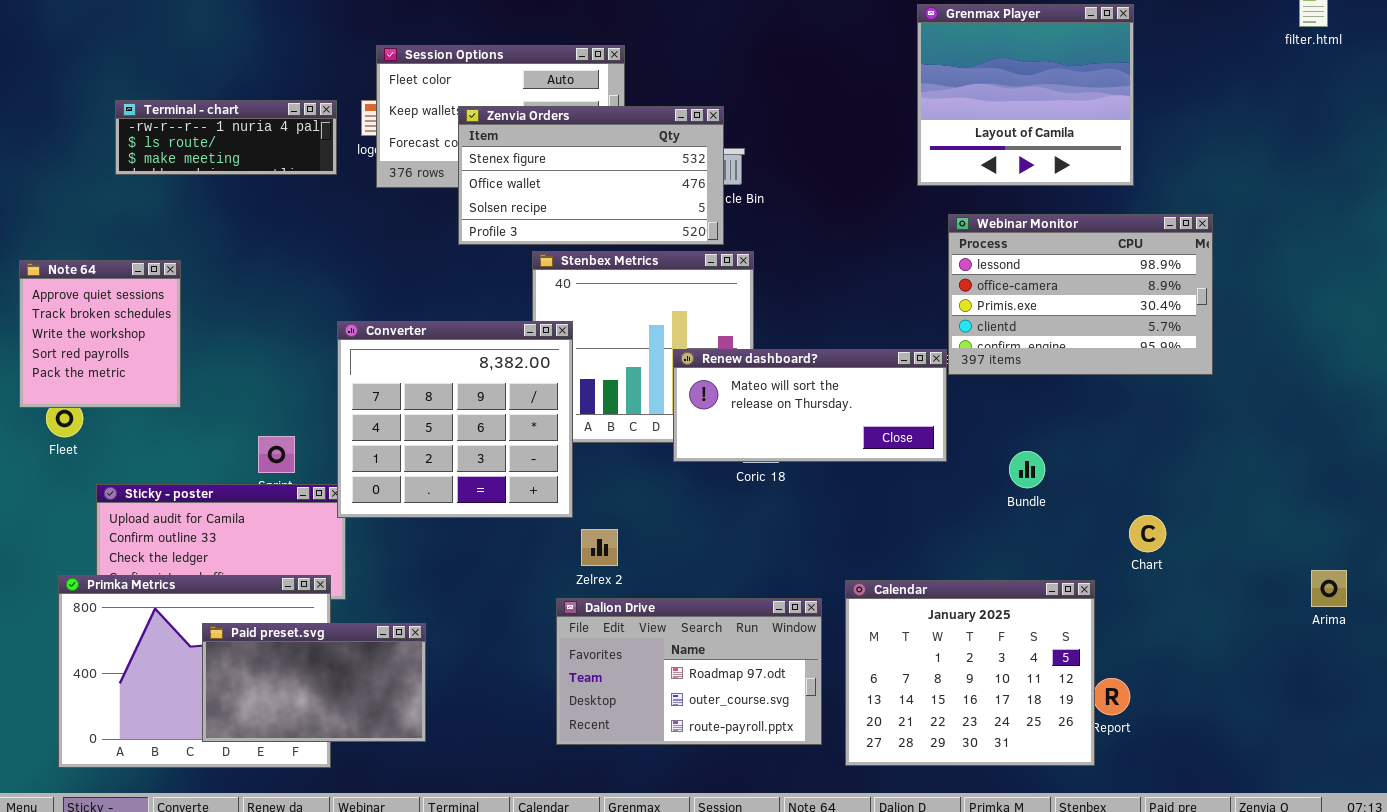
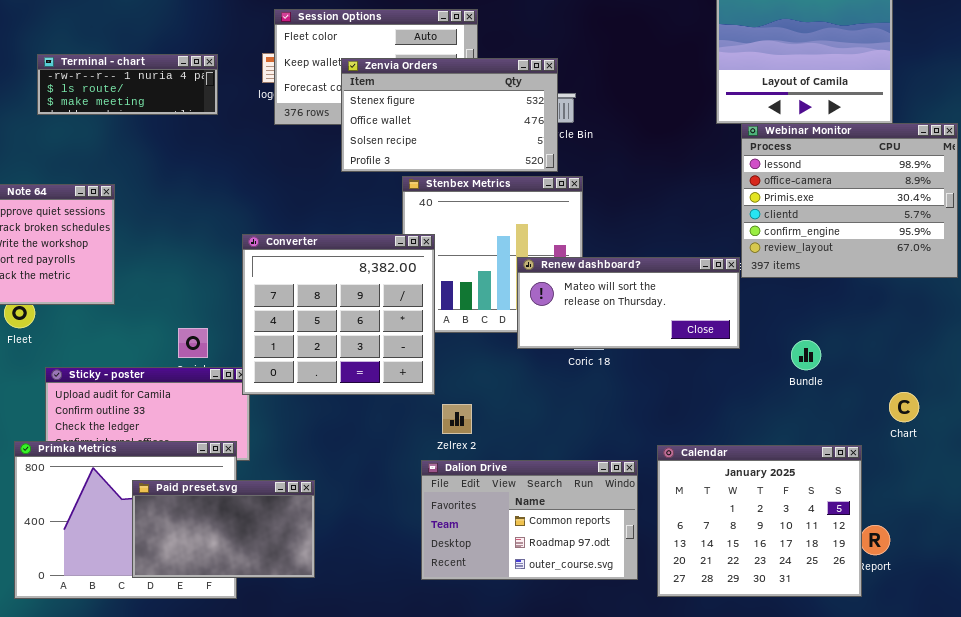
Terminal - chart: [115,100,337,175] -> [37,54,218,115], moved
Webinar Monitor: [948,214,1213,375] -> [741,123,958,278], resized
Dalion Drive: [556,598,822,745] -> [421,460,638,580], scrolled up 1 row

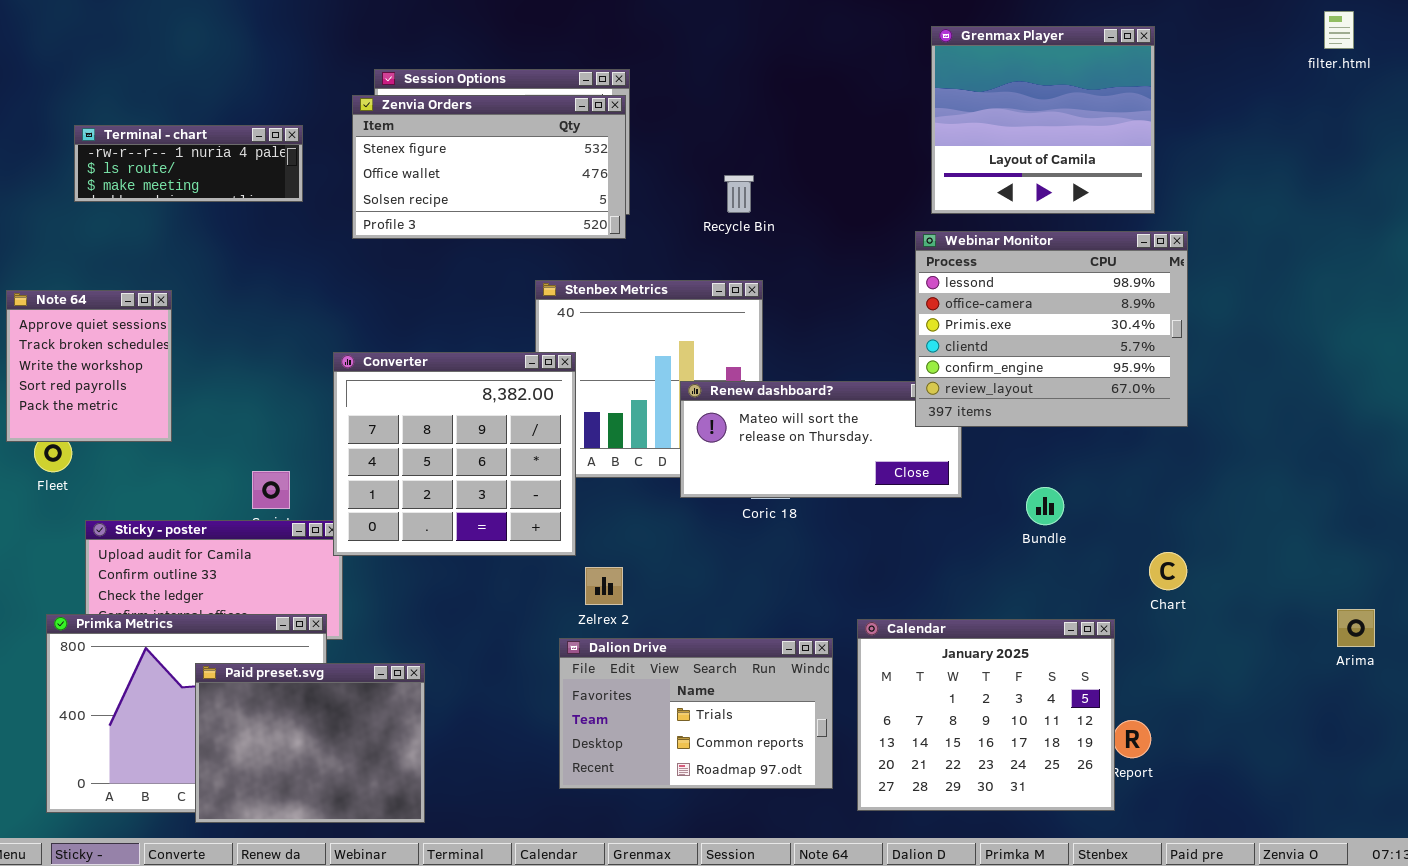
Zenvia Orders: [341,58,558,172] -> [352,95,626,239], moved
Webinar Monitor: [741,123,958,278] -> [915,231,1188,427], moved
Dalion Drive: [421,460,638,580] -> [559,638,833,789], scrolled up 1 row
Paid preset.svg: [132,480,315,578] -> [195,663,425,823], resized

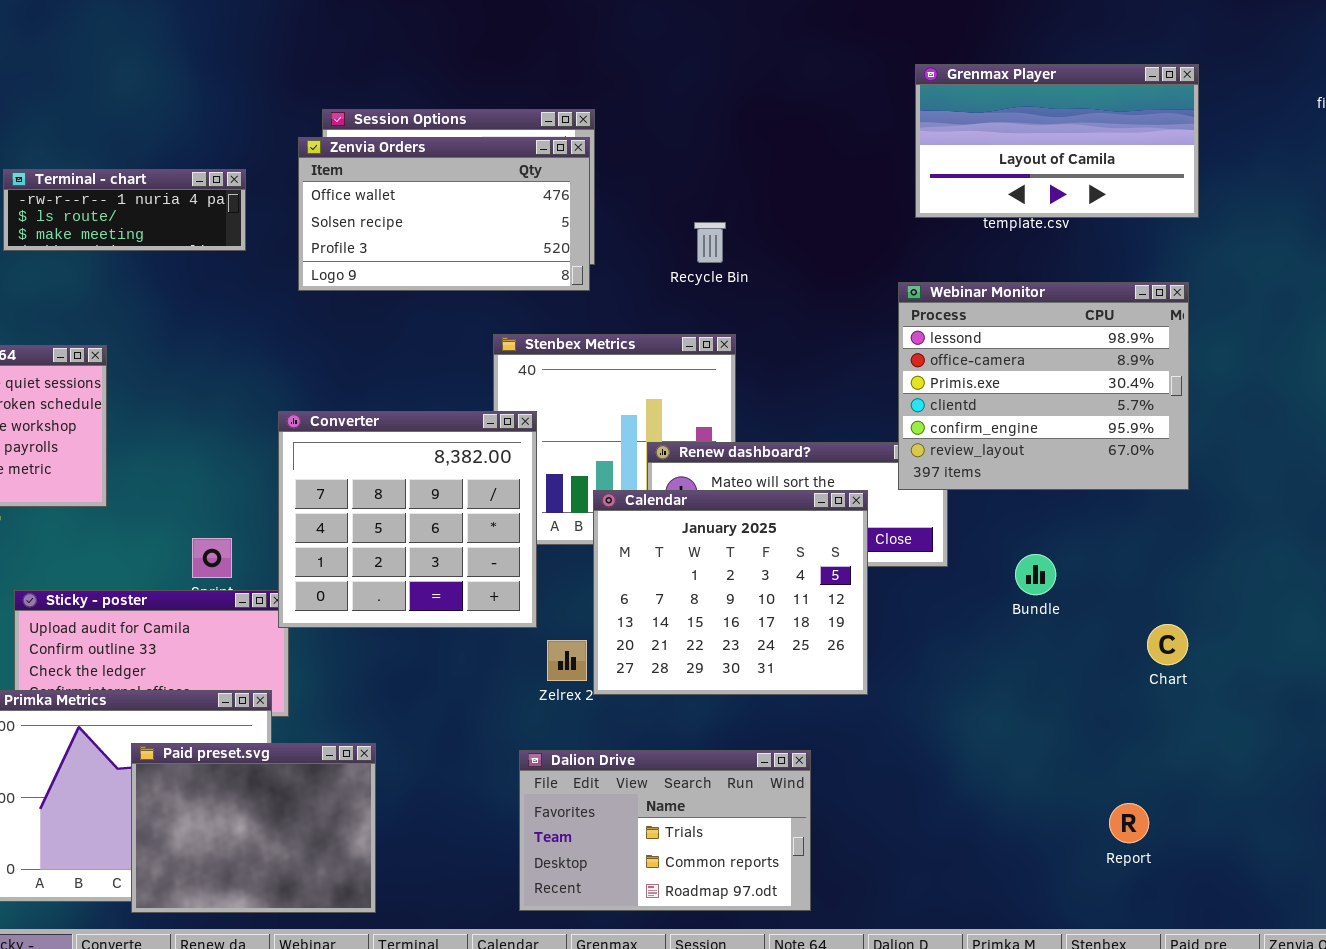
Grenmax Player: [931,26,1155,214] -> [915,64,1199,218], resized
Zenvia Orders: [352,95,626,239] -> [298,137,590,291], scrolled down 1 row
Calendar: [857,619,1115,811] -> [593,490,868,695], moved
Dalion Drive: [559,638,833,789] -> [519,750,811,911], moved

